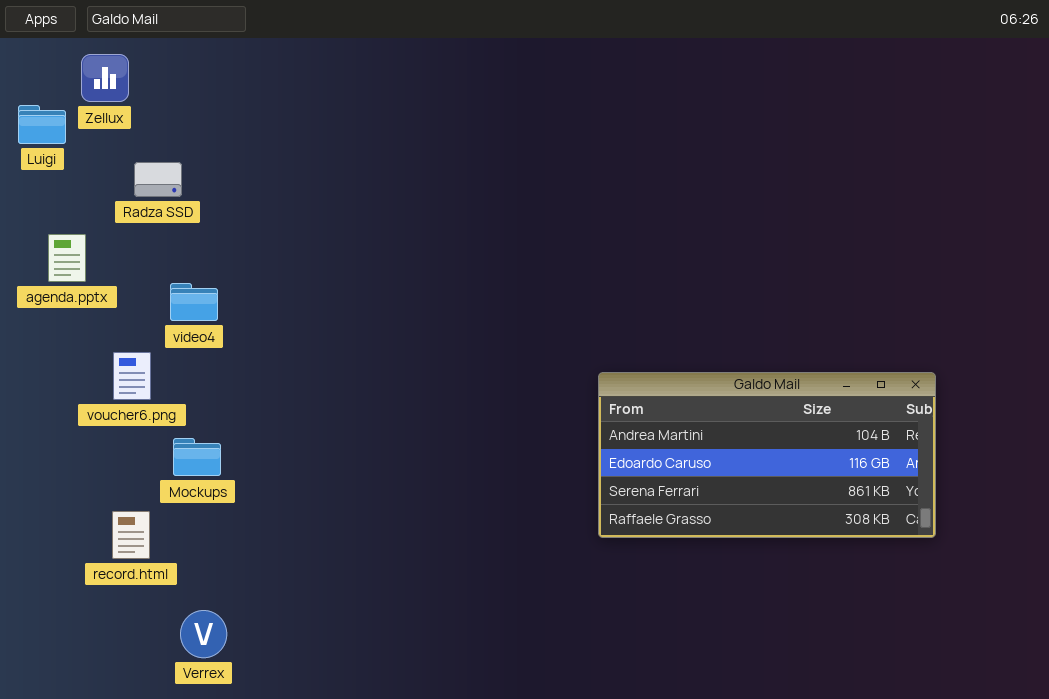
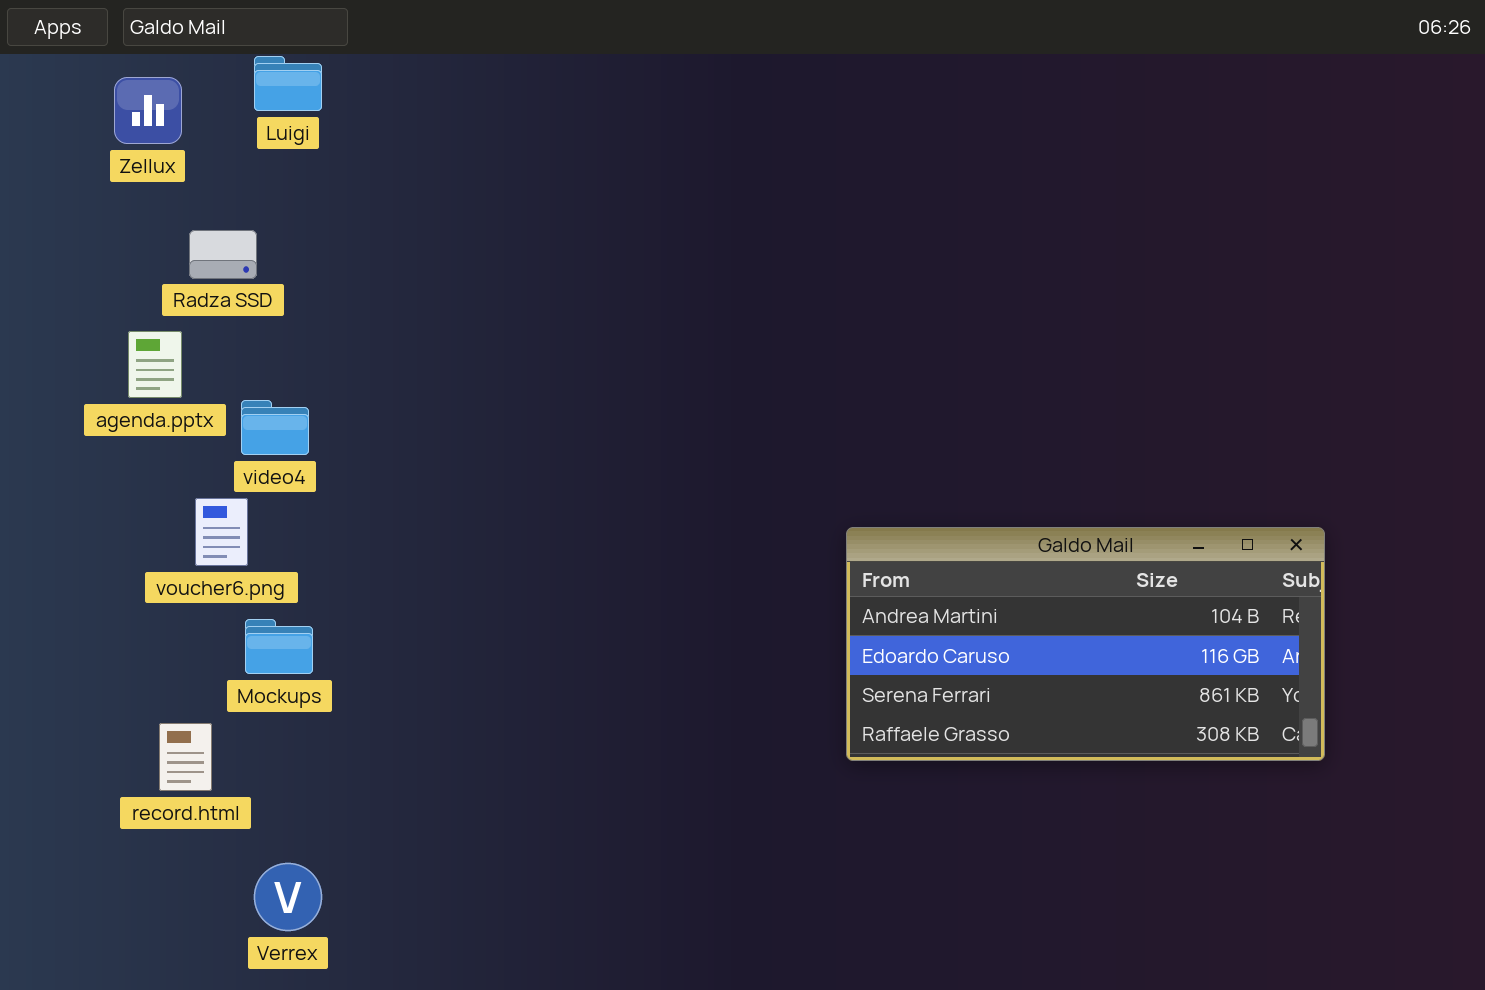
Luigi: [18,105,66,144] -> [254,56,322,111], moved
agenda.pptx: [48,234,86,282] -> [128,331,182,398], moved
voucher6.png: [113,352,151,400] -> [195,498,248,566], moved

